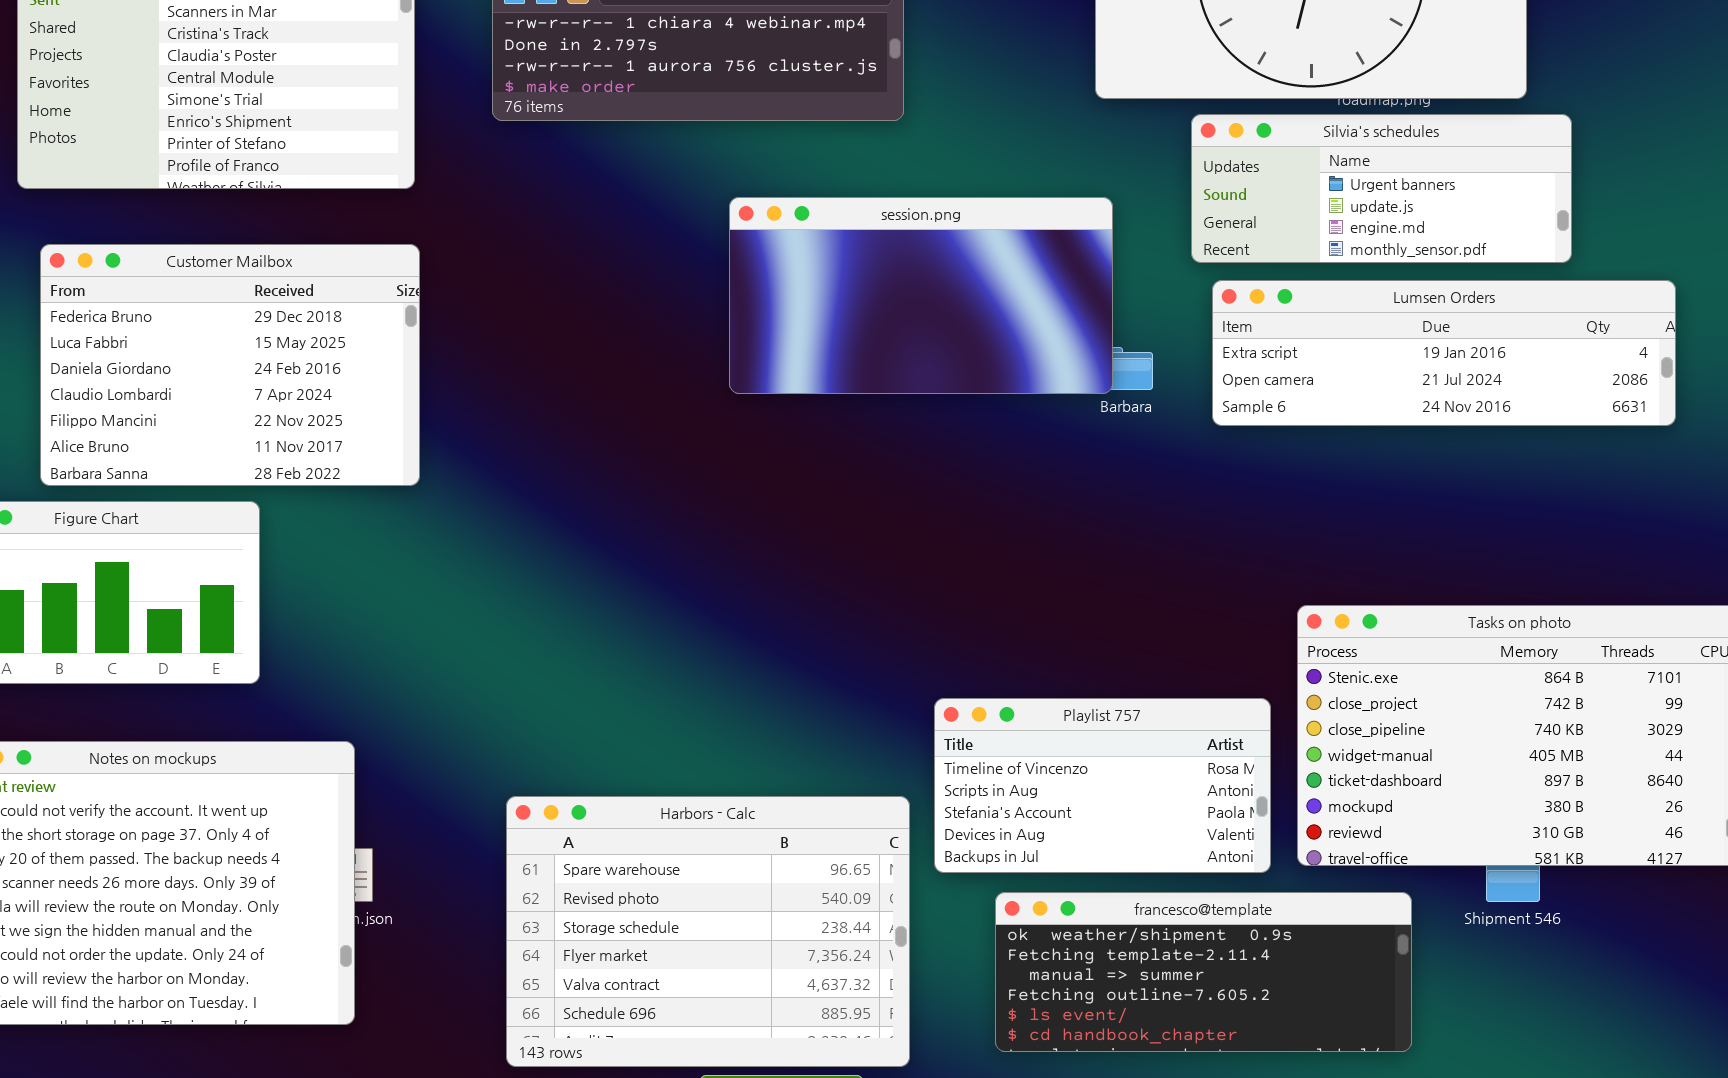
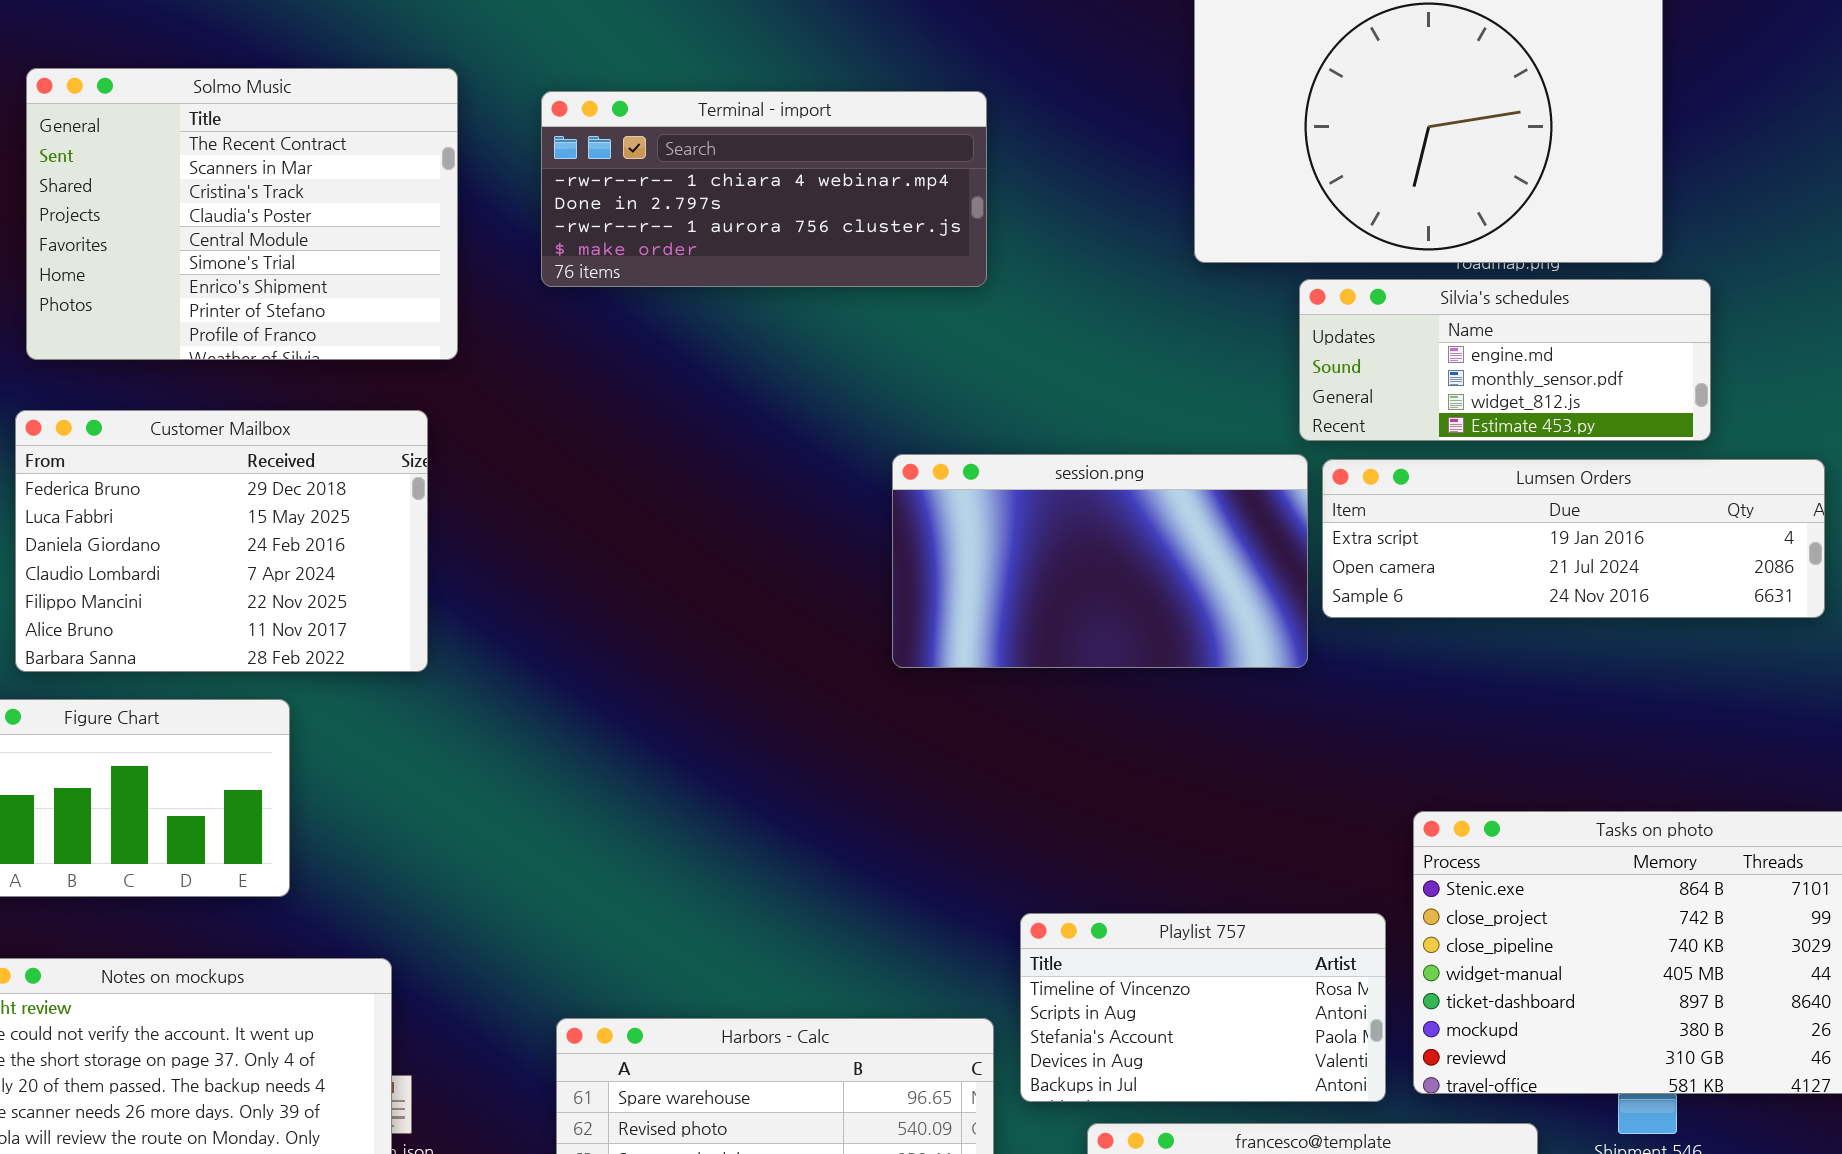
Silvia's schedules: [1191,114,1572,263] -> [1299,279,1711,441], scrolled down 2 rows
session.png: [729,197,1113,394] -> [892,454,1308,668], moved
Customer Mailbox: [40,244,420,486] -> [15,410,428,672], moved

